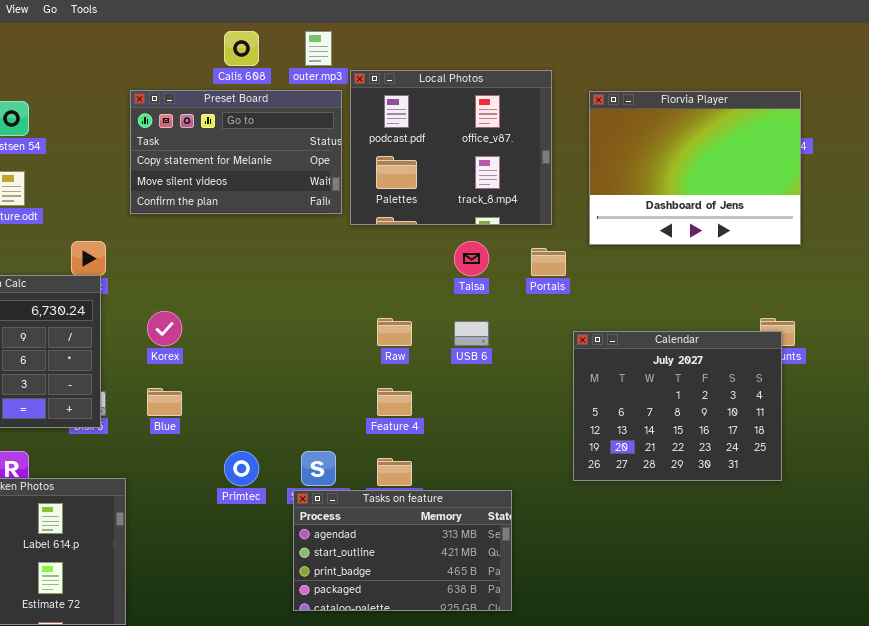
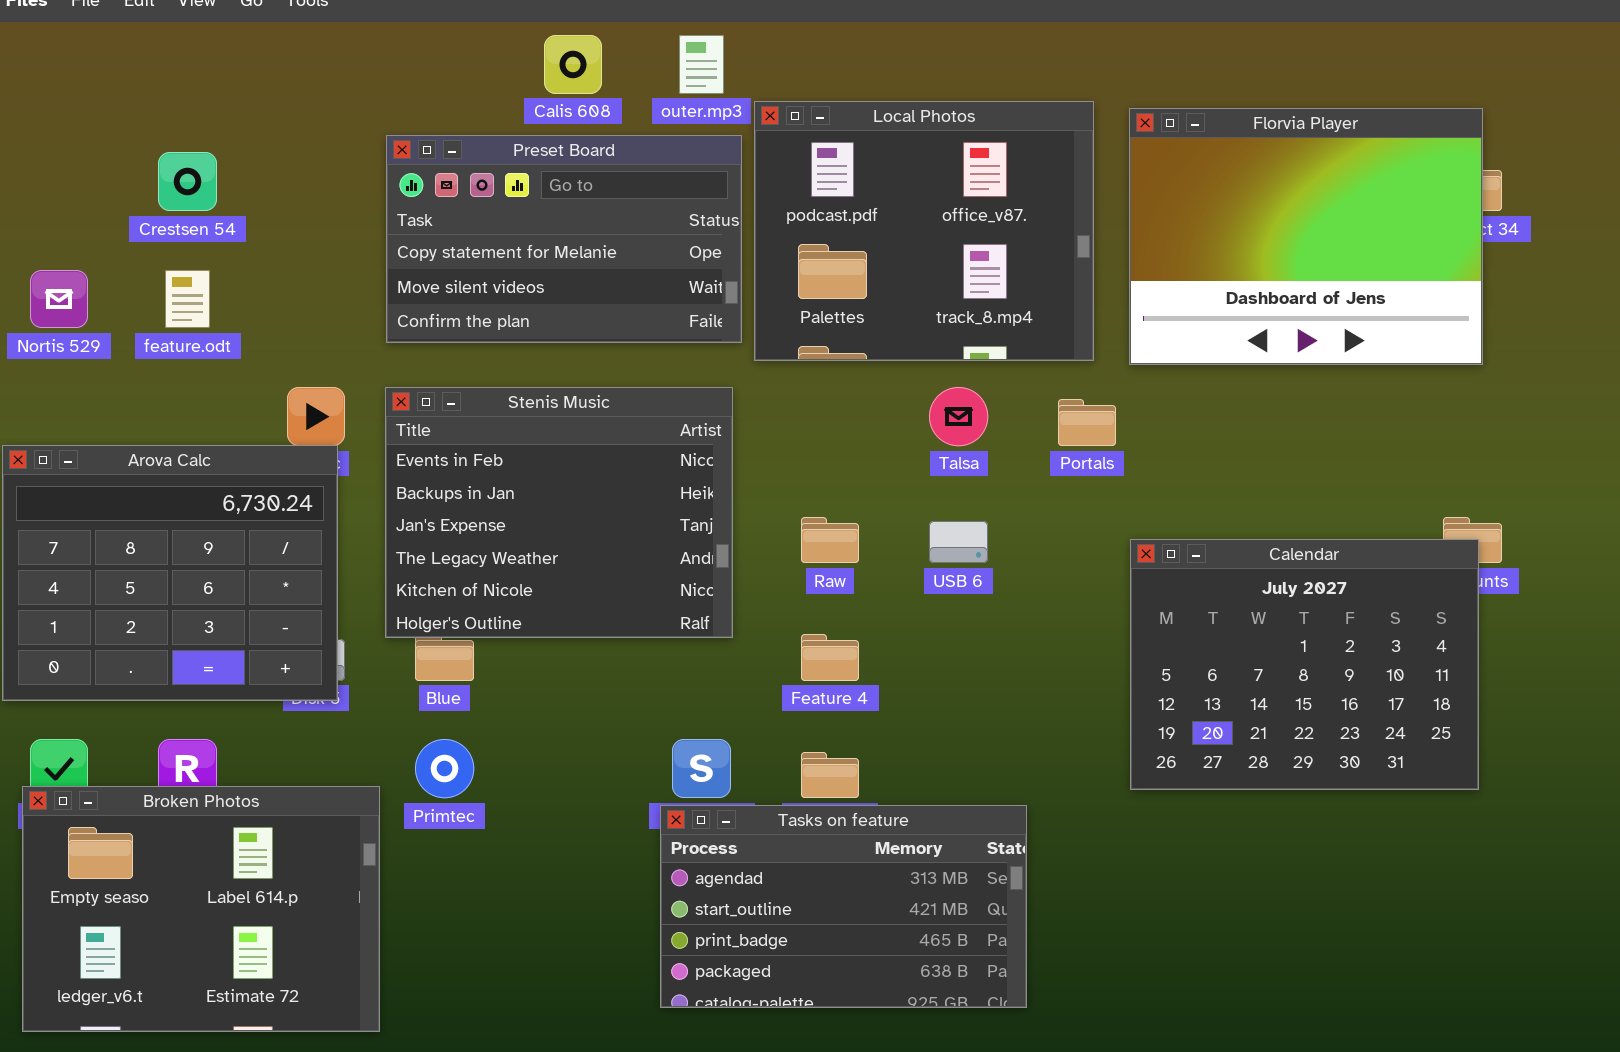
Florvia Player: [589,91,801,245] -> [1129,108,1483,365], moved
Stenis Music: none -> [385,387,733,638], opened
Primtec: [224,451,259,486] -> [415,739,474,798], moved

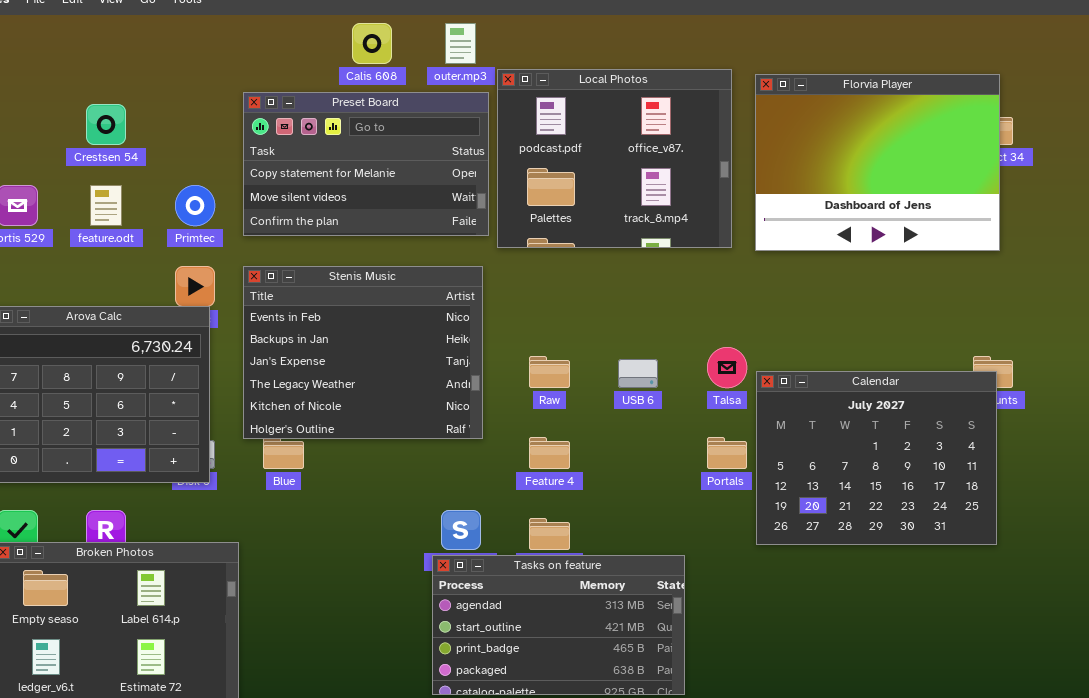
Talsa: [929,387,988,446] -> [707,347,747,388], moved
Portals: [1058,399,1116,446] -> [707,437,747,469], moved
Primtec: [415,739,474,798] -> [175,185,215,226], moved

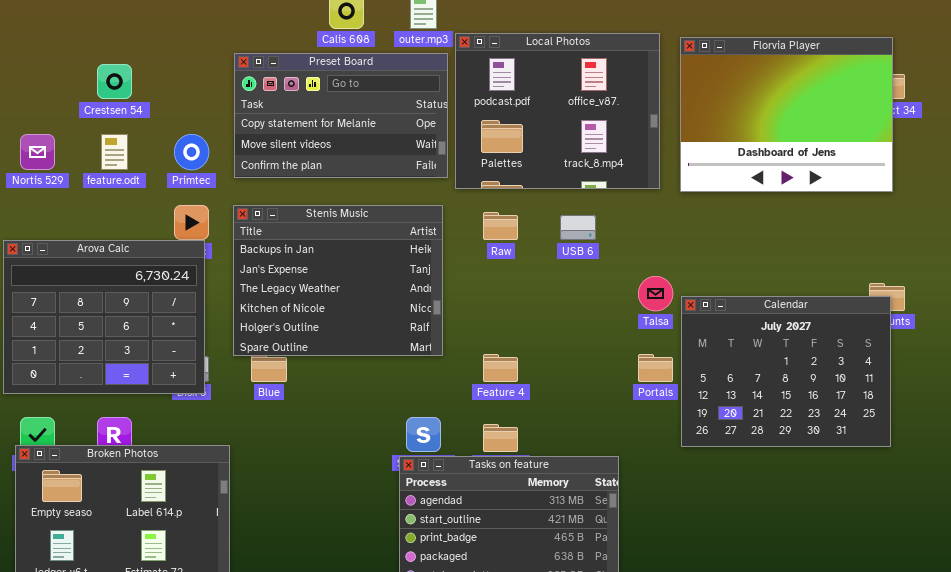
Stenis Music: [243,266,483,439] -> [233,205,443,356], scrolled down 1 row
Raw: [529,356,570,388] -> [483,212,518,240], moved
USB 6: [618,359,658,388] -> [560,215,596,240], moved

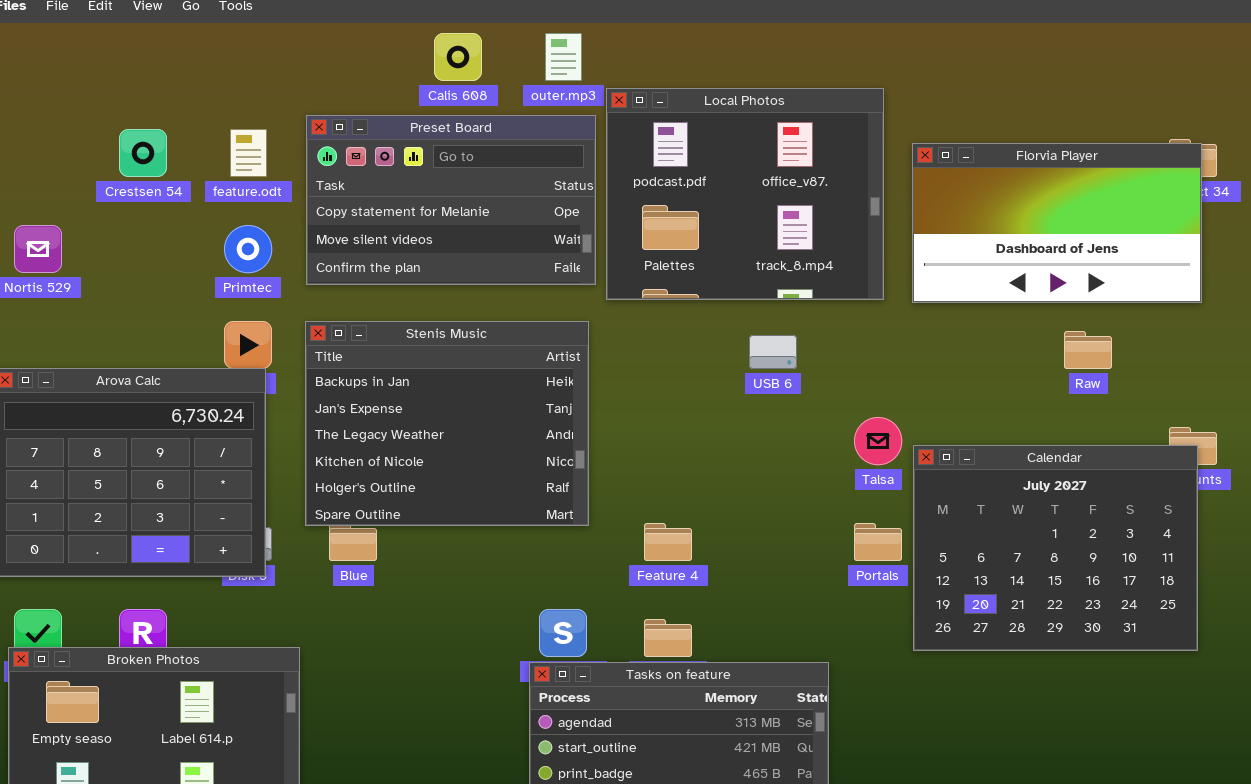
Florvia Player: [680,37,893,192] -> [912,143,1202,303], resized
feature.odt: [101,134,128,170] -> [230,129,267,177], moved
Raw: [483,212,518,240] -> [1064,331,1112,369], moved

